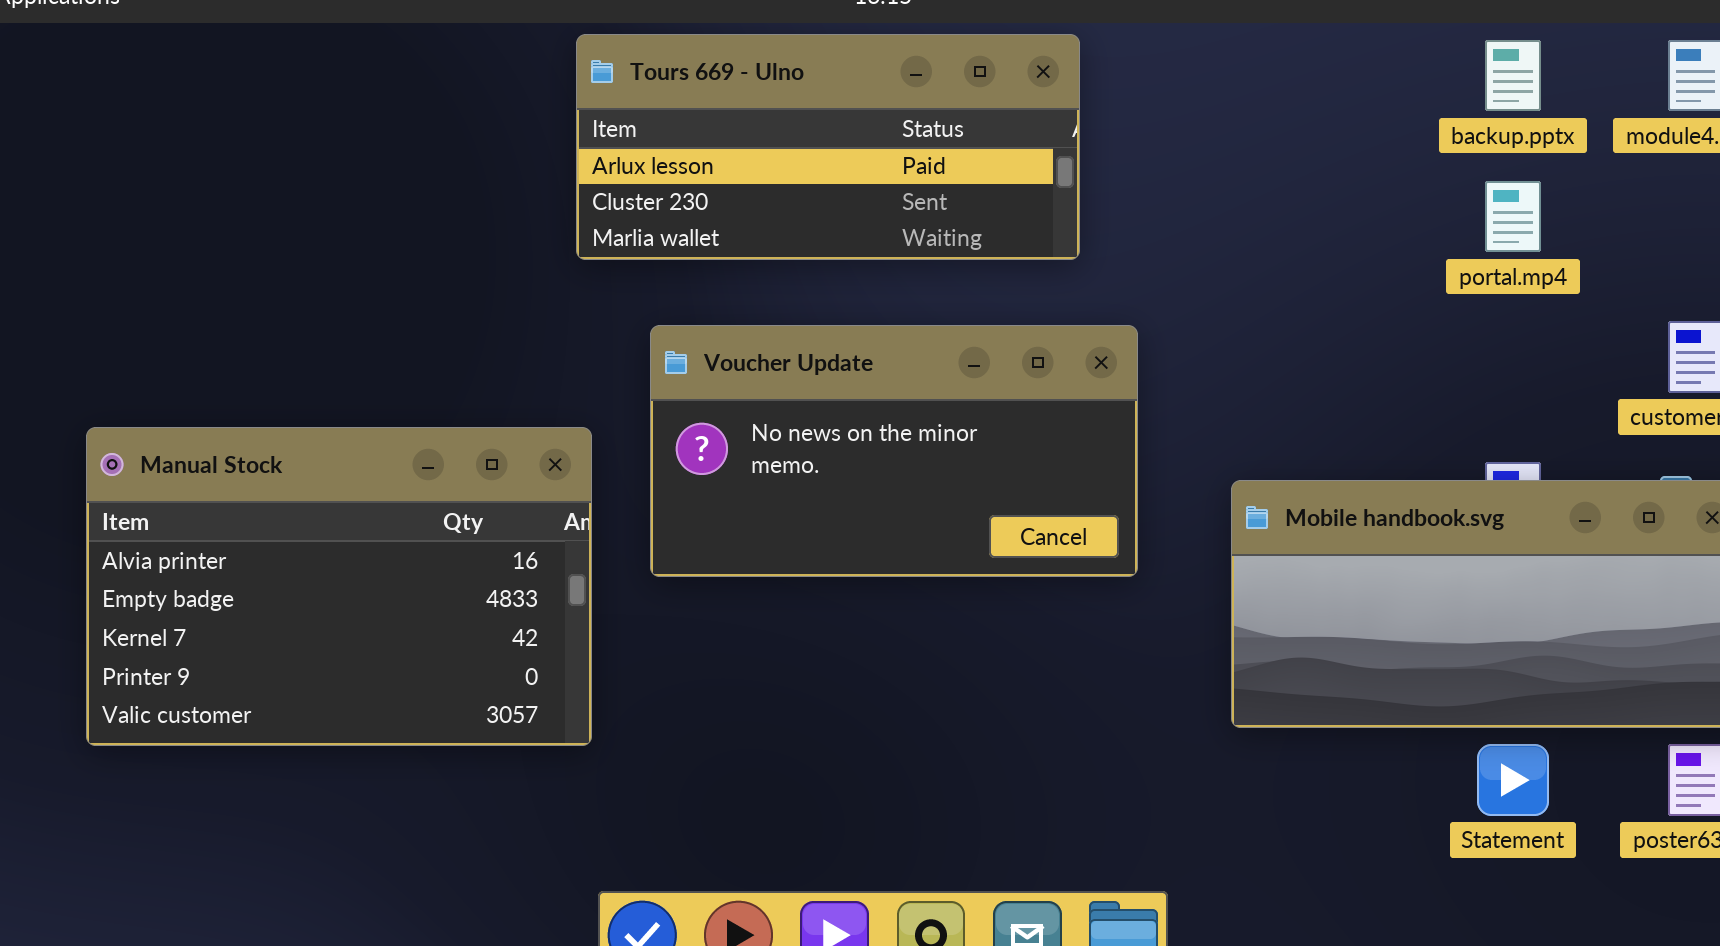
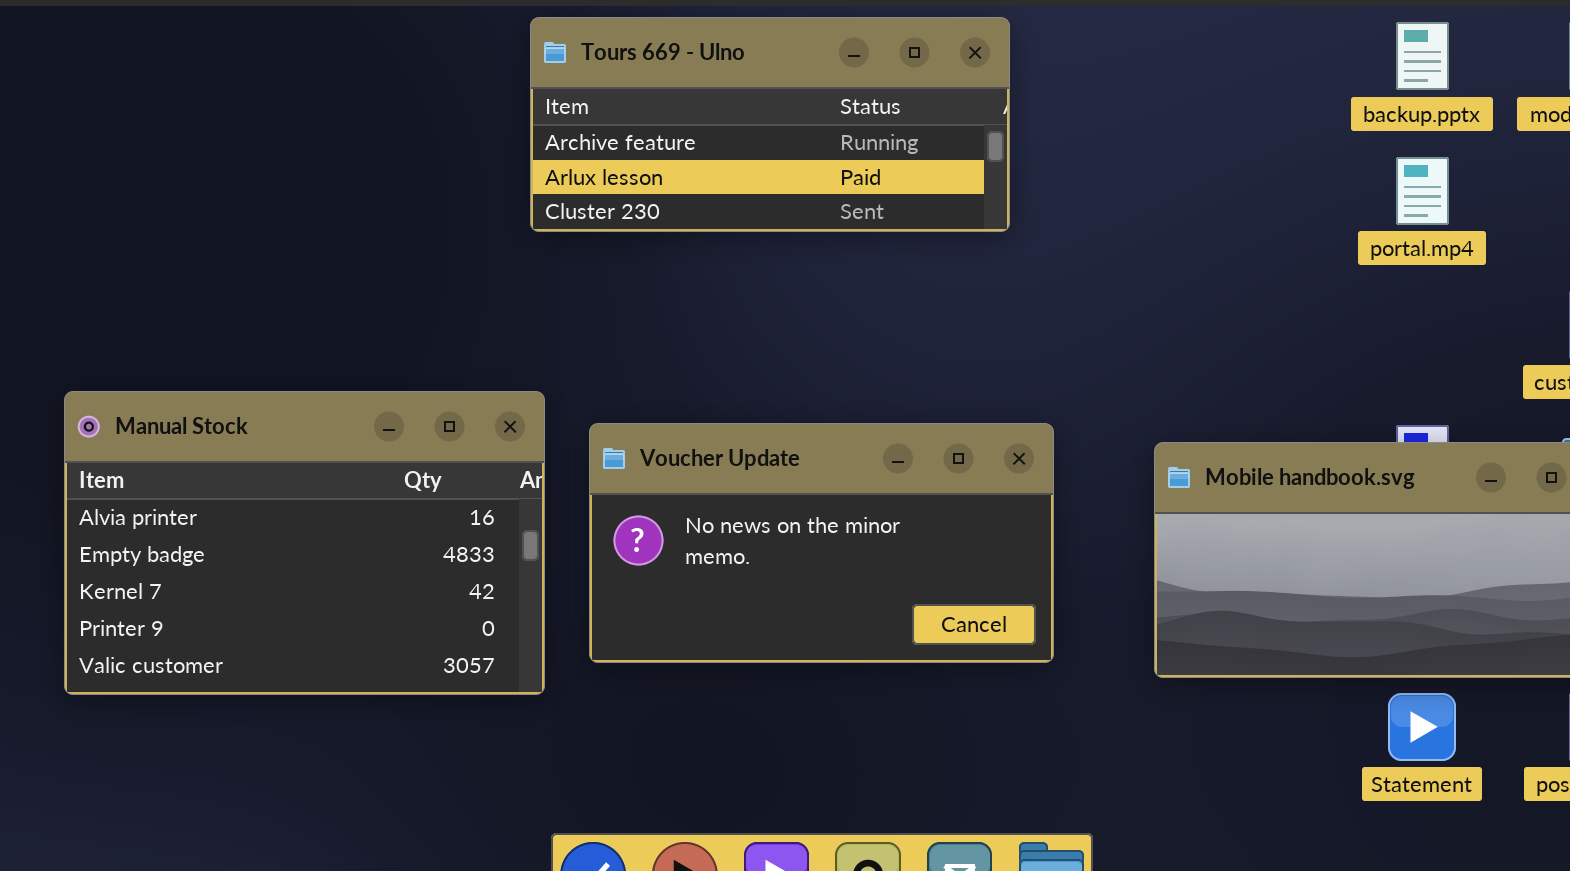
Tours 669 - Ulno: [576,34,1080,260] -> [530,17,1010,232], scrolled up 1 row
Voucher Update: [650,325,1138,577] -> [589,423,1054,663], moved

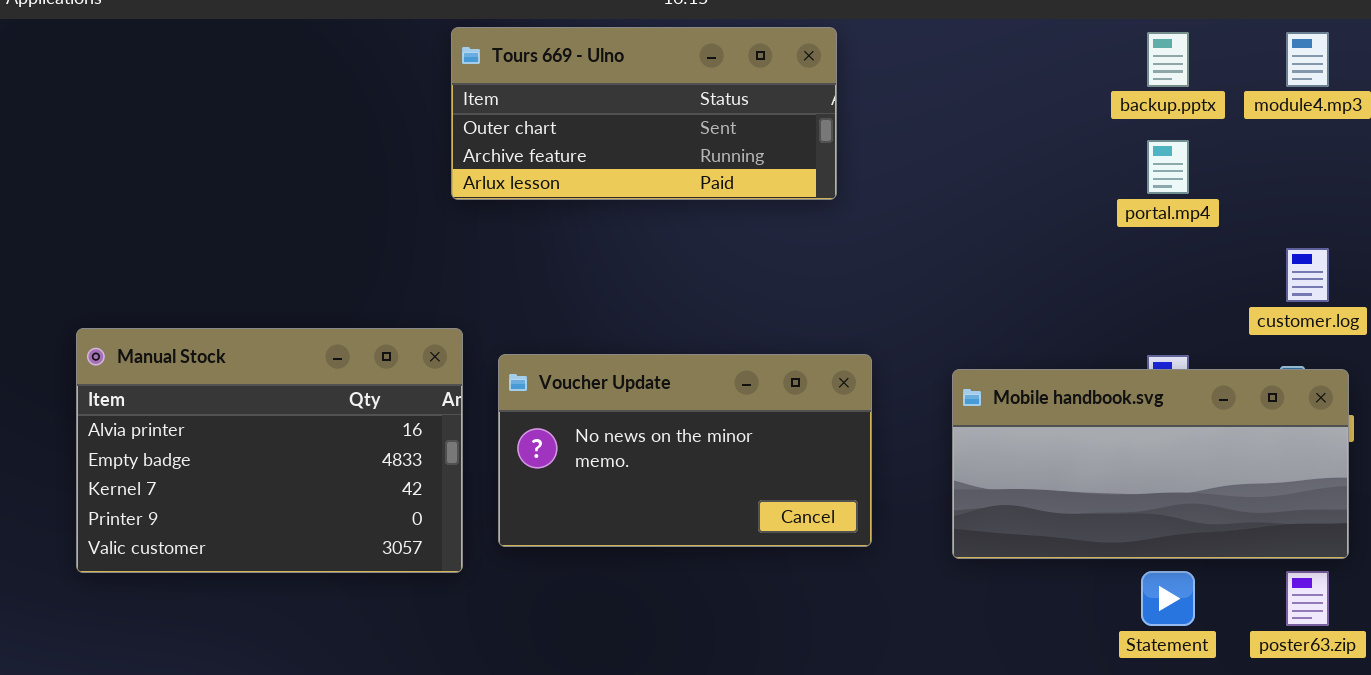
Tours 669 - Ulno: [530,17,1010,232] -> [451,27,837,200], scrolled up 1 row

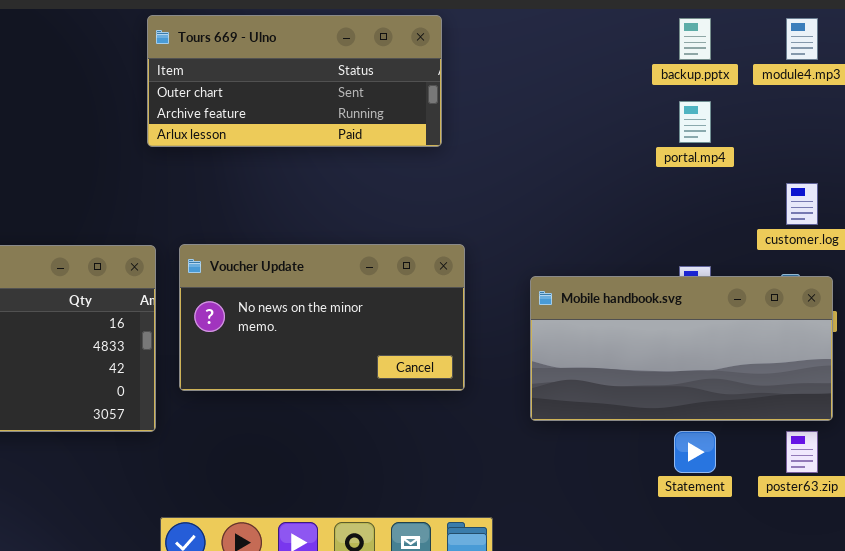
Voucher Update: [498,354,872,547] -> [179,244,465,391], moved

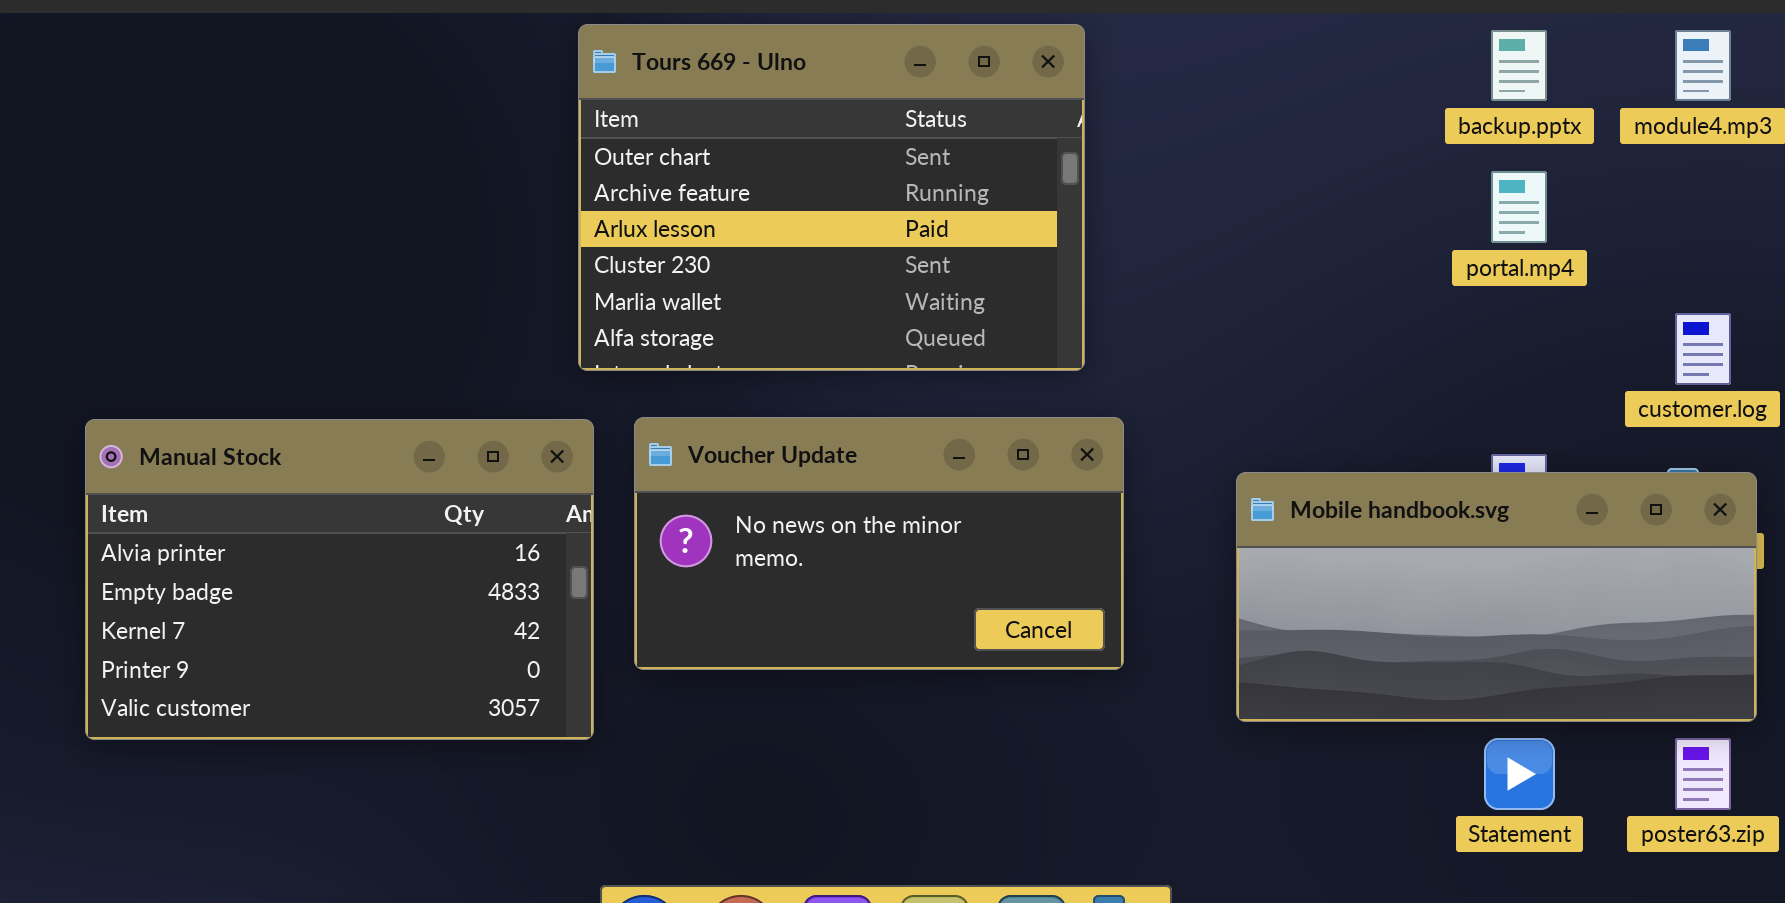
Tours 669 - Ulno: [147,15,442,147] -> [578,24,1085,371], resized

